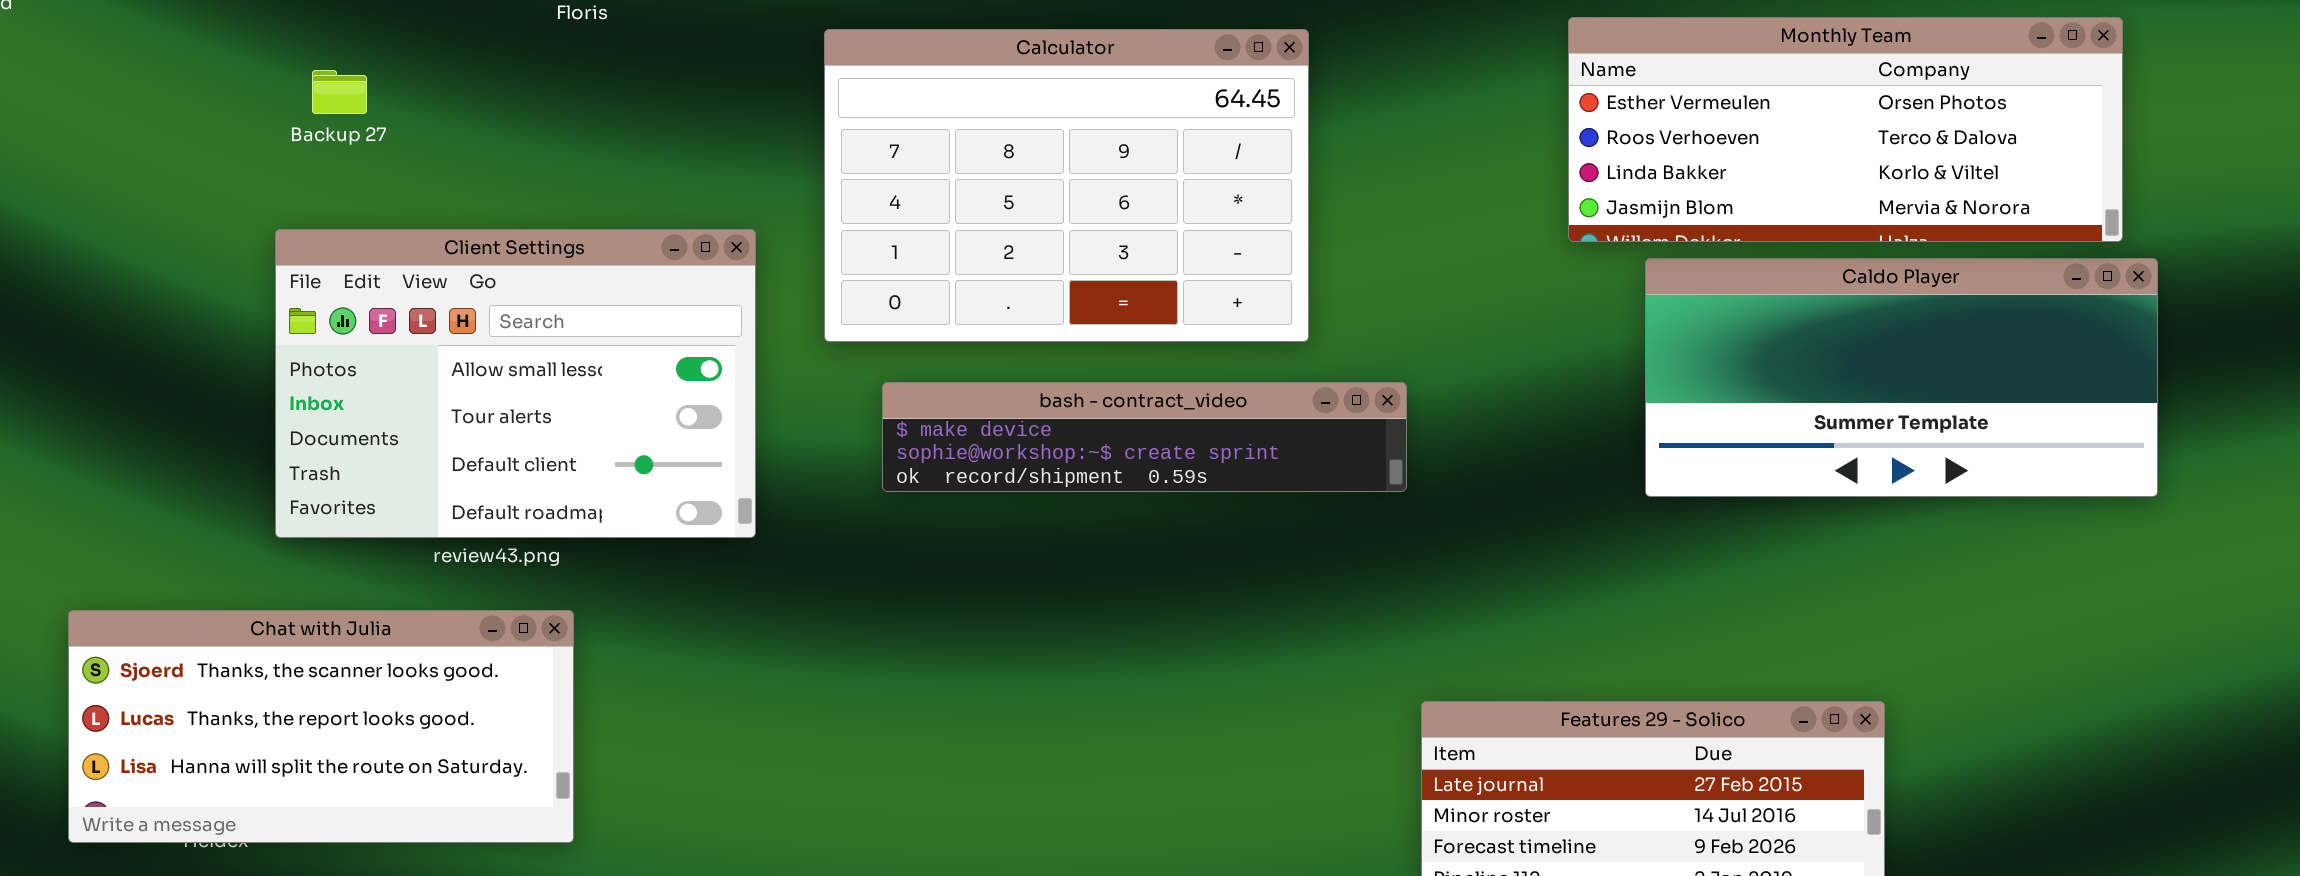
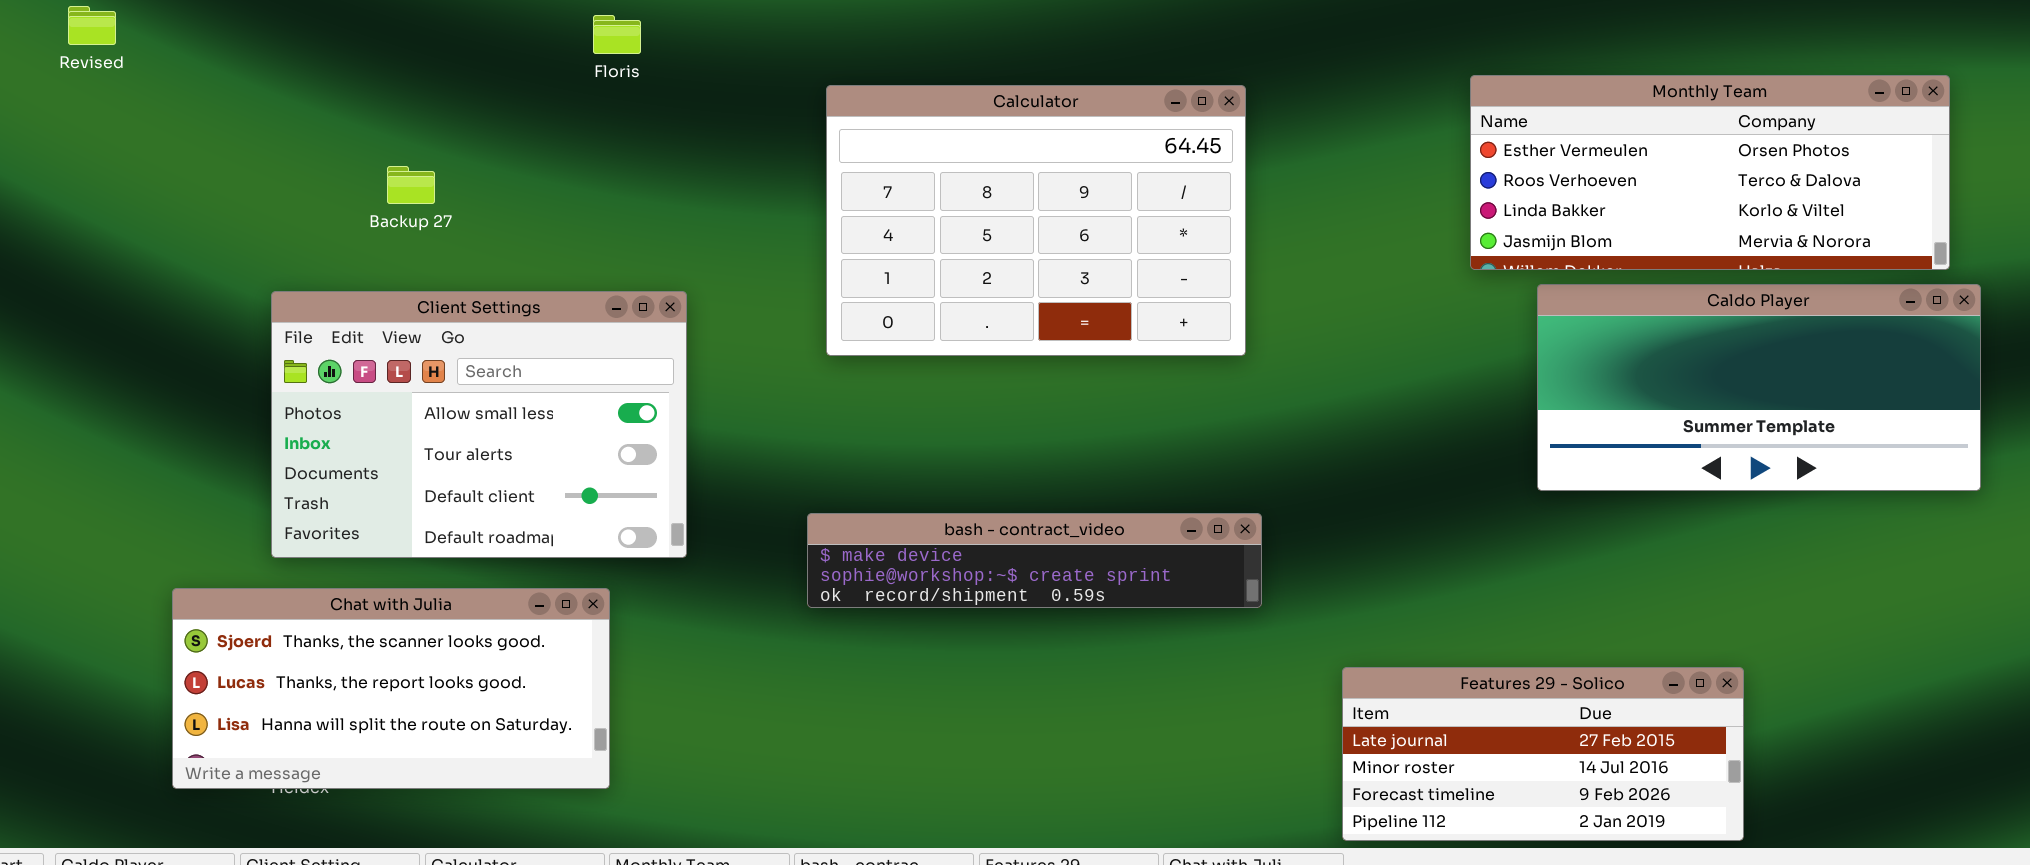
Backup 27: [312,70,367,114] -> [387,166,435,204], moved
Client Settings: [275,229,756,538] -> [271,291,687,558], moved
bash - contract_video: [882,382,1407,492] -> [807,513,1262,608], moved

